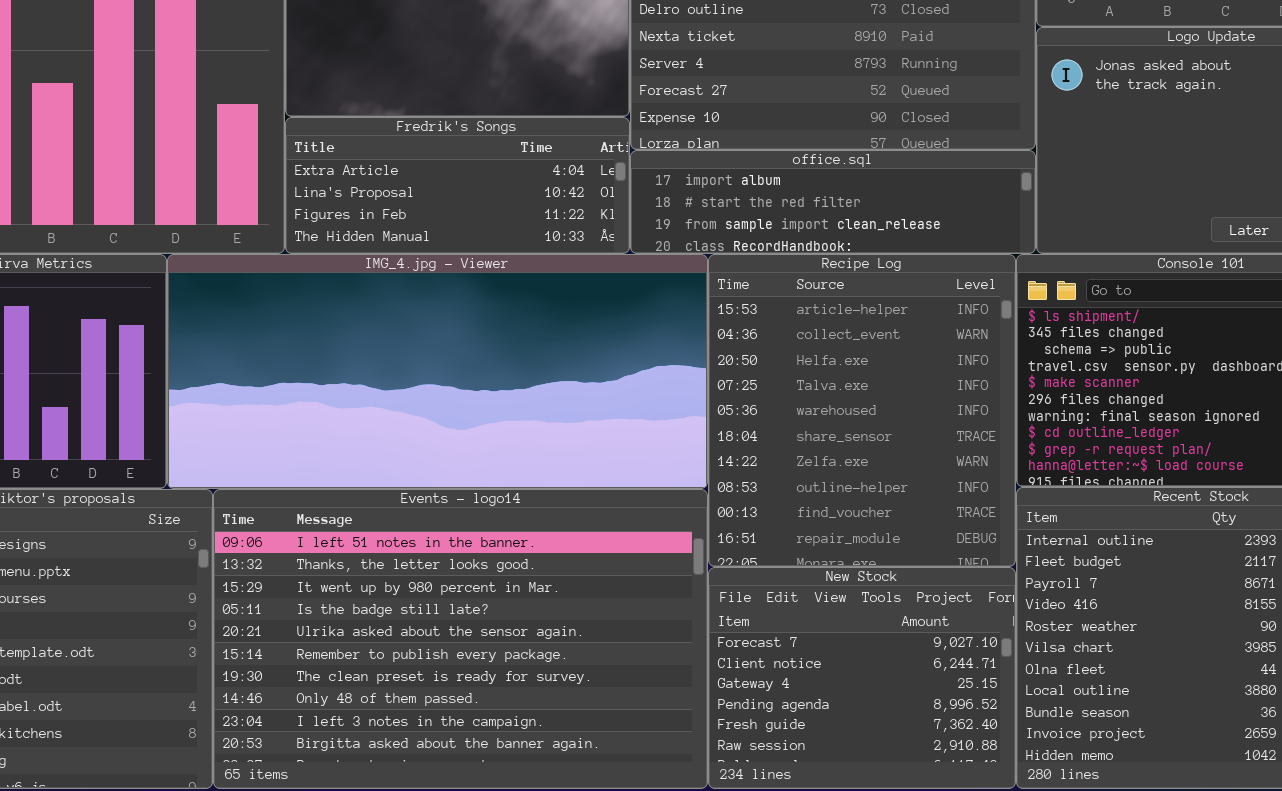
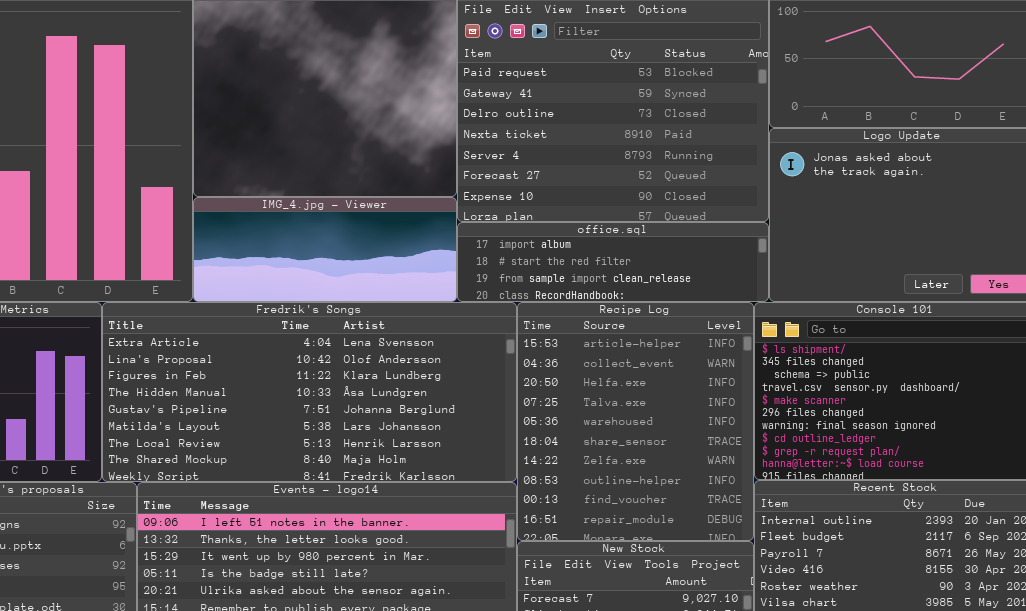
Fredrik's Songs: [285,117,630,254] -> [102,302,517,482], moved, resized
IMG_4.jpg - Viewer: [167,254,708,489] -> [193,197,457,302], moved, resized

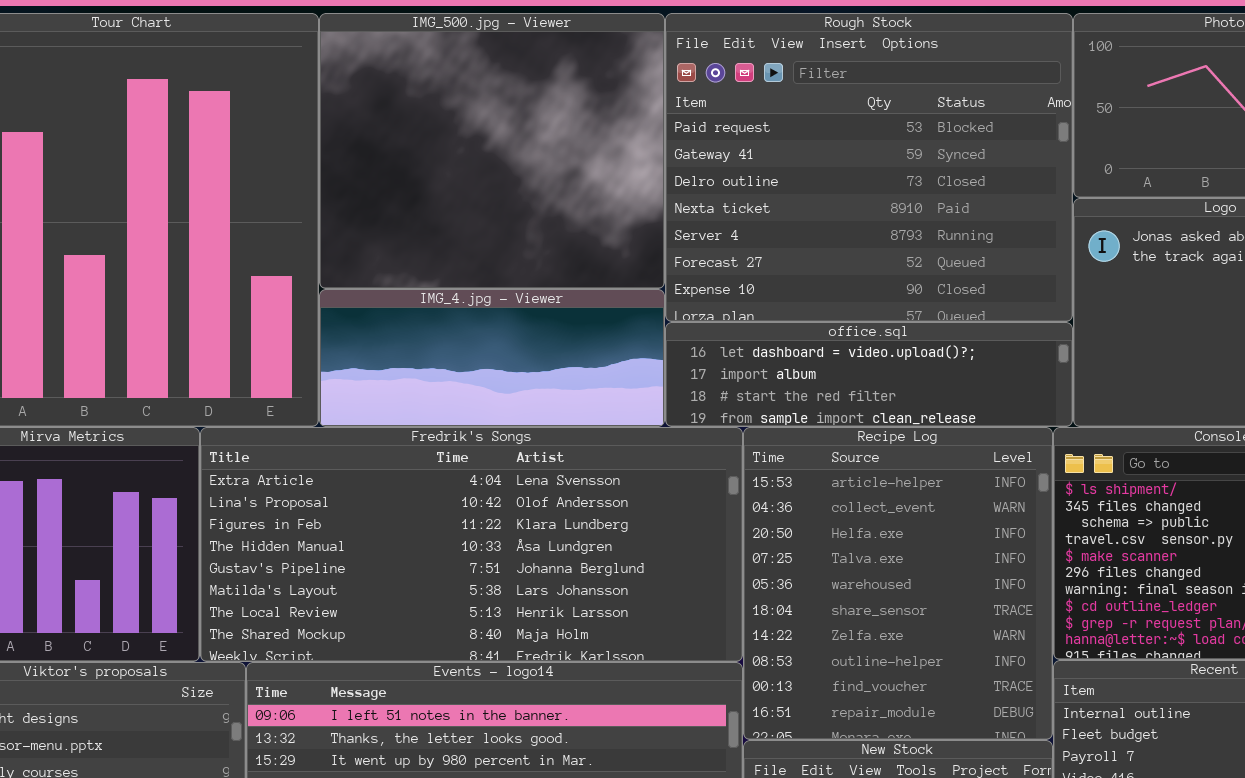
office.sql: [457,222,769,302] -> [665,322,1073,427], scrolled up 1 row

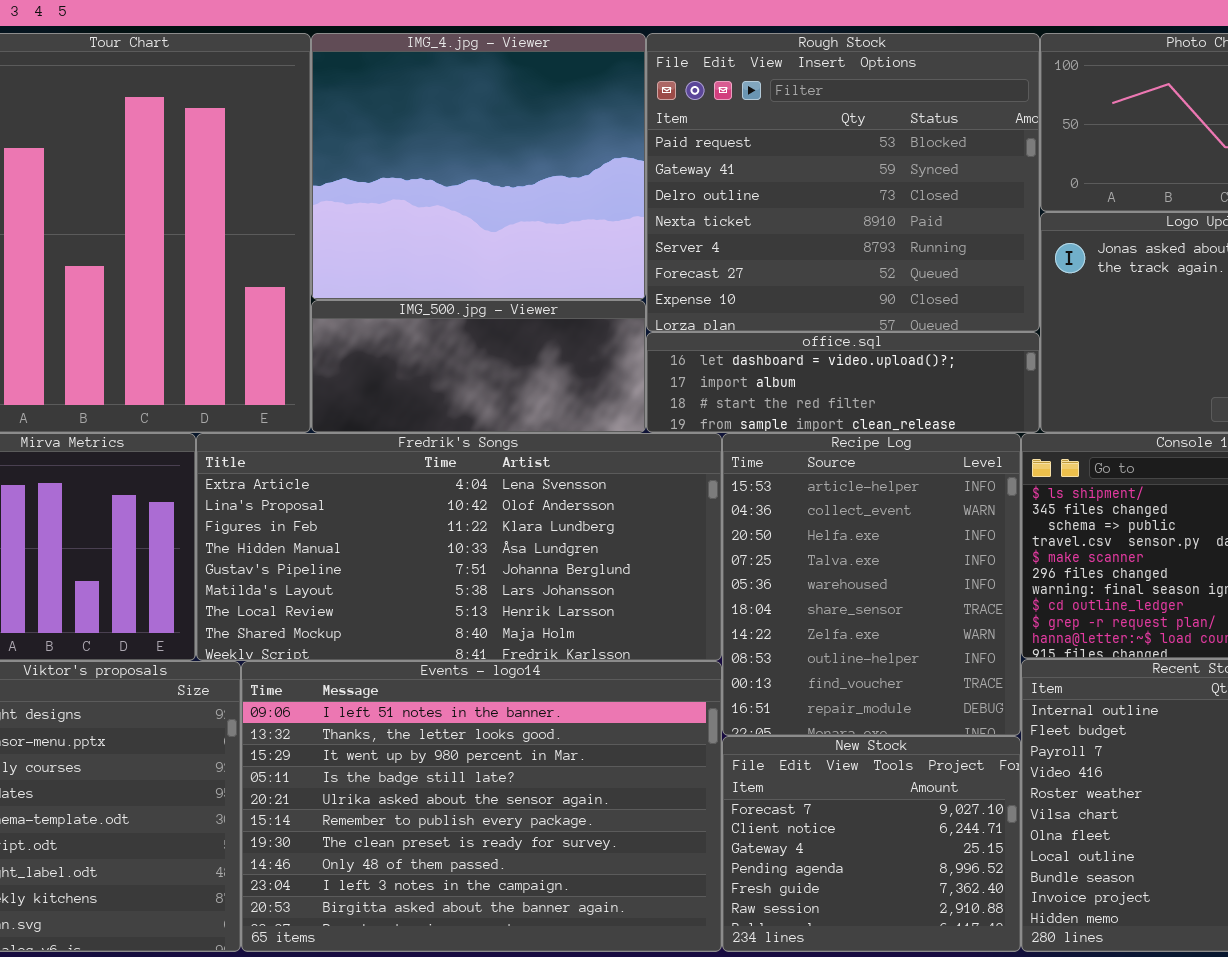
IMG_500.jpg - Viewer: [319,13,665,289] -> [311,300,646,433], moved, resized
IMG_4.jpg - Viewer: [319,289,665,427] -> [311,33,646,300], moved, resized

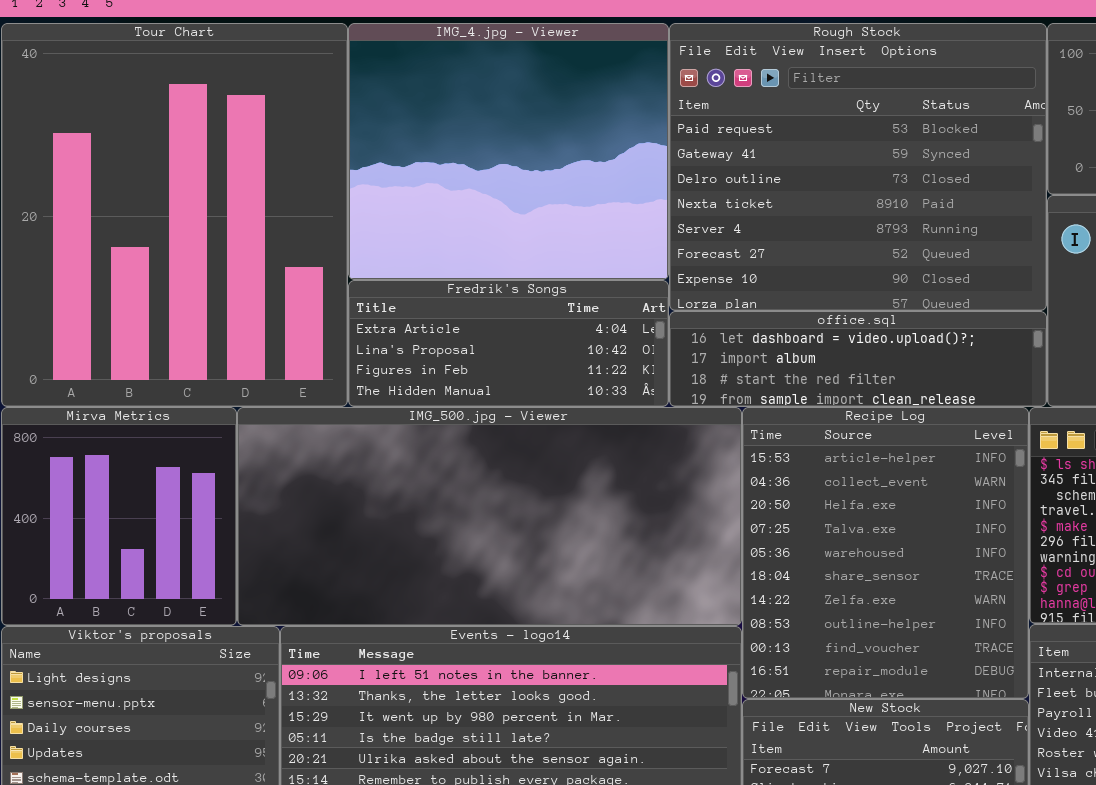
IMG_500.jpg - Viewer: [311,300,646,433] -> [237,407,742,626], moved, resized
Fredrik's Songs: [196,433,722,661] -> [348,280,669,407], moved, resized

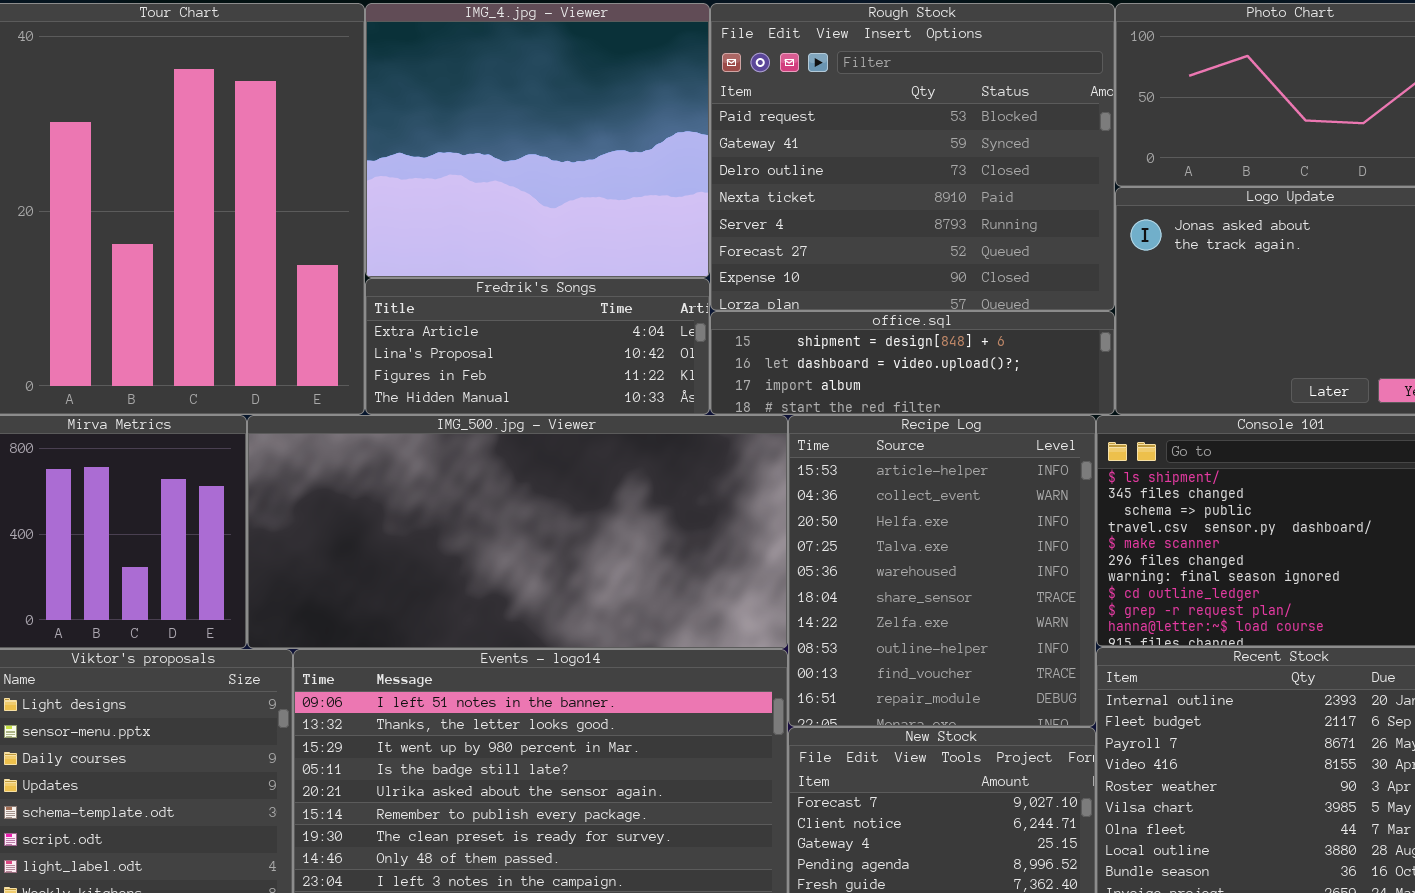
office.sql: [669,311,1047,407] -> [710,311,1115,415], scrolled up 1 row

